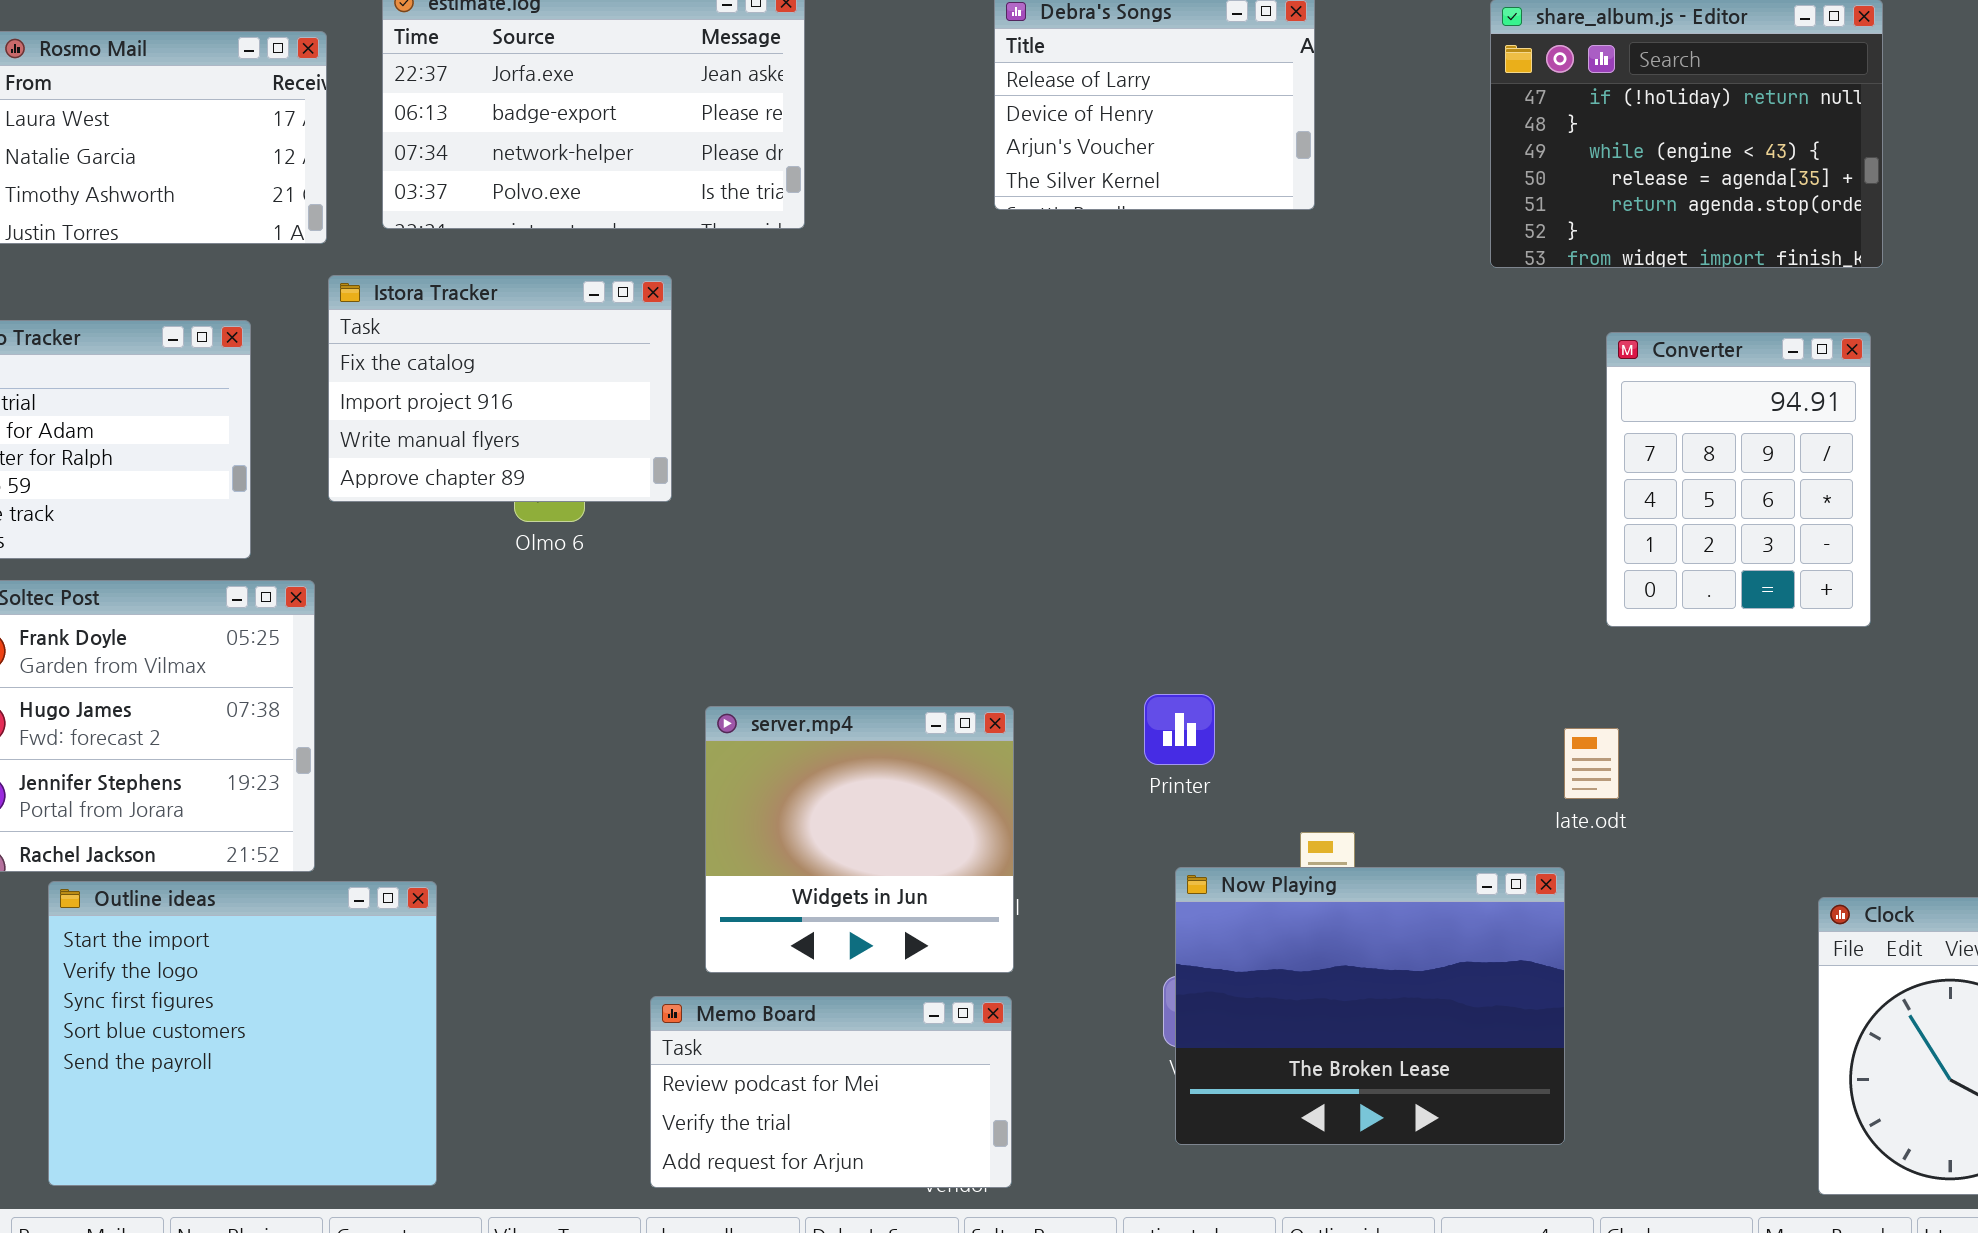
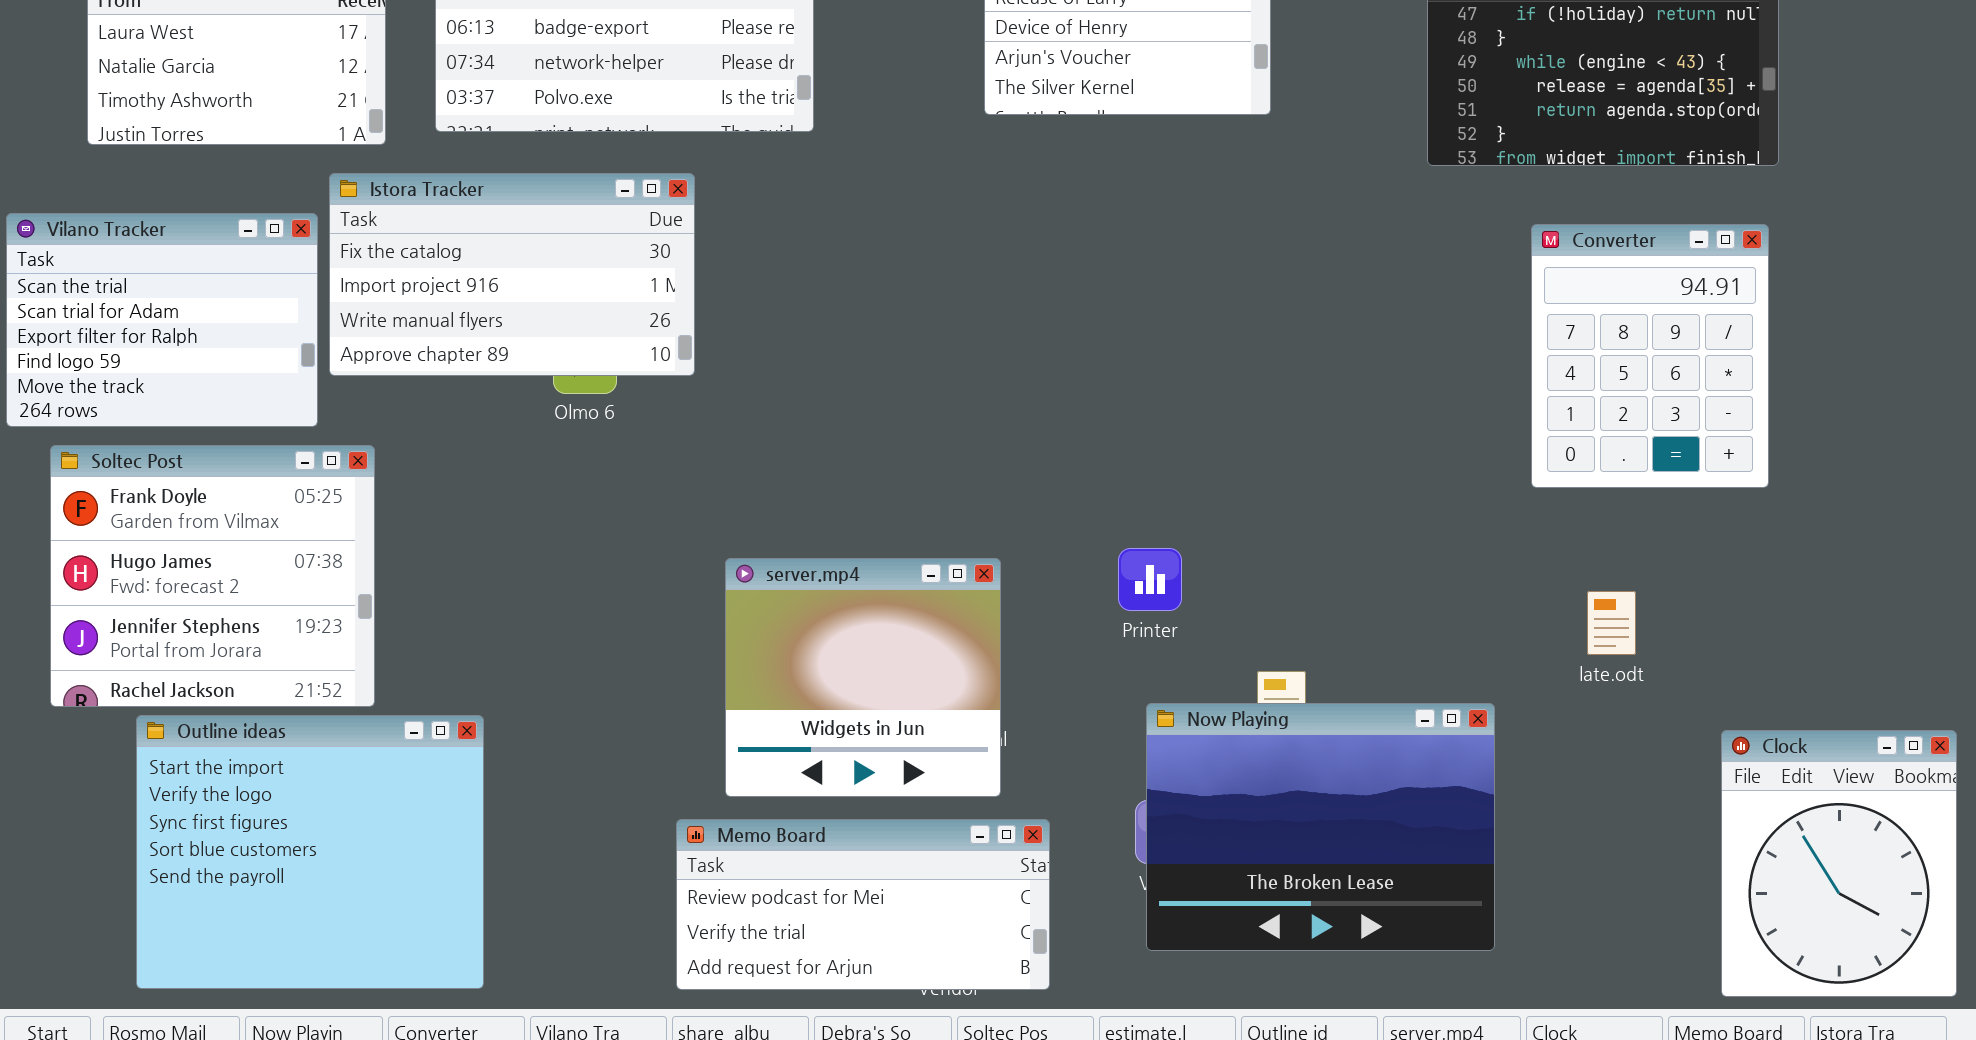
Istora Tracker: [328,275,672,502] -> [329,173,695,376], resized
late.odt: [1564,728,1619,799] -> [1587,591,1636,655], moved
Memo Board: [650,996,1012,1188] -> [676,819,1050,990], resized

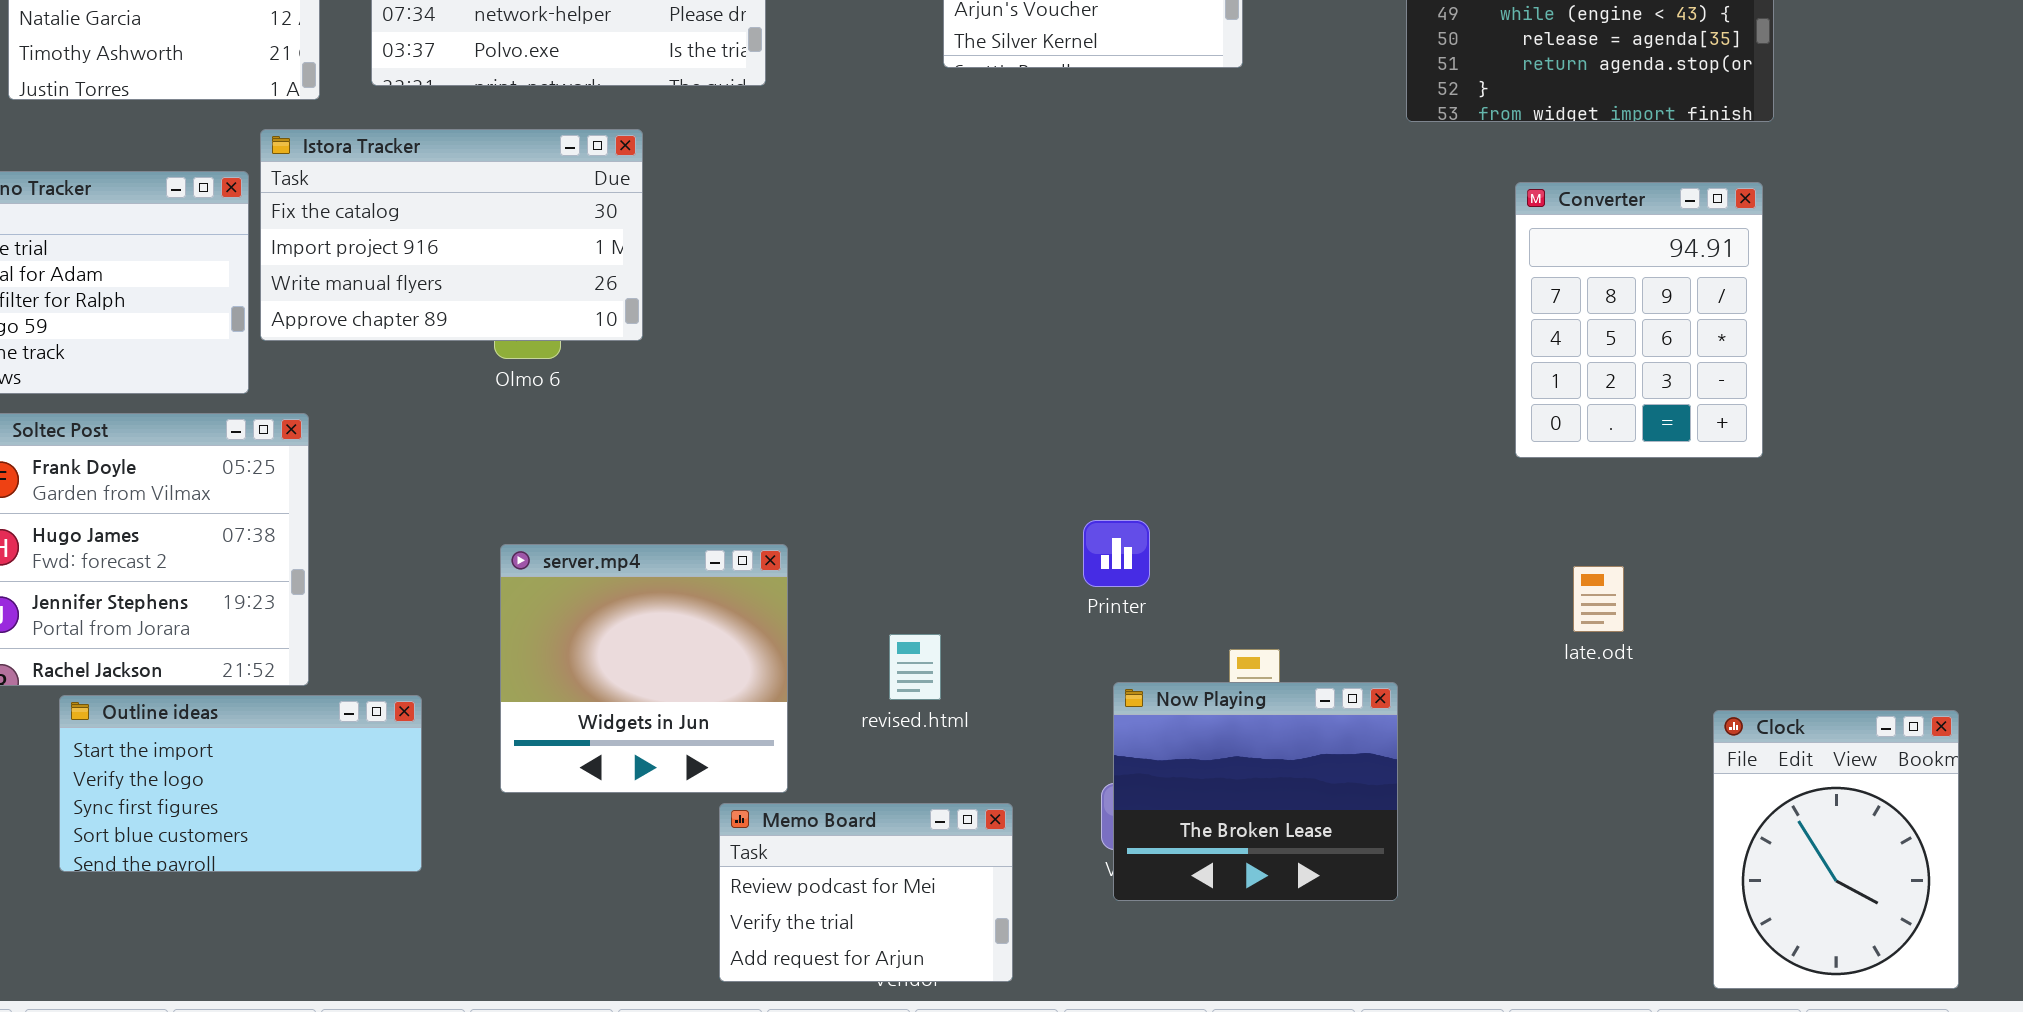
server.mp4: [725,558,1001,797] -> [500,544,788,793], moved
Now Playing: [1146,703,1495,951] -> [1113,682,1398,901], resized
Outline ideas: [136,715,484,989] -> [59,695,422,872], resized
Memo Board: [676,819,1050,990] -> [719,803,1013,982], resized

